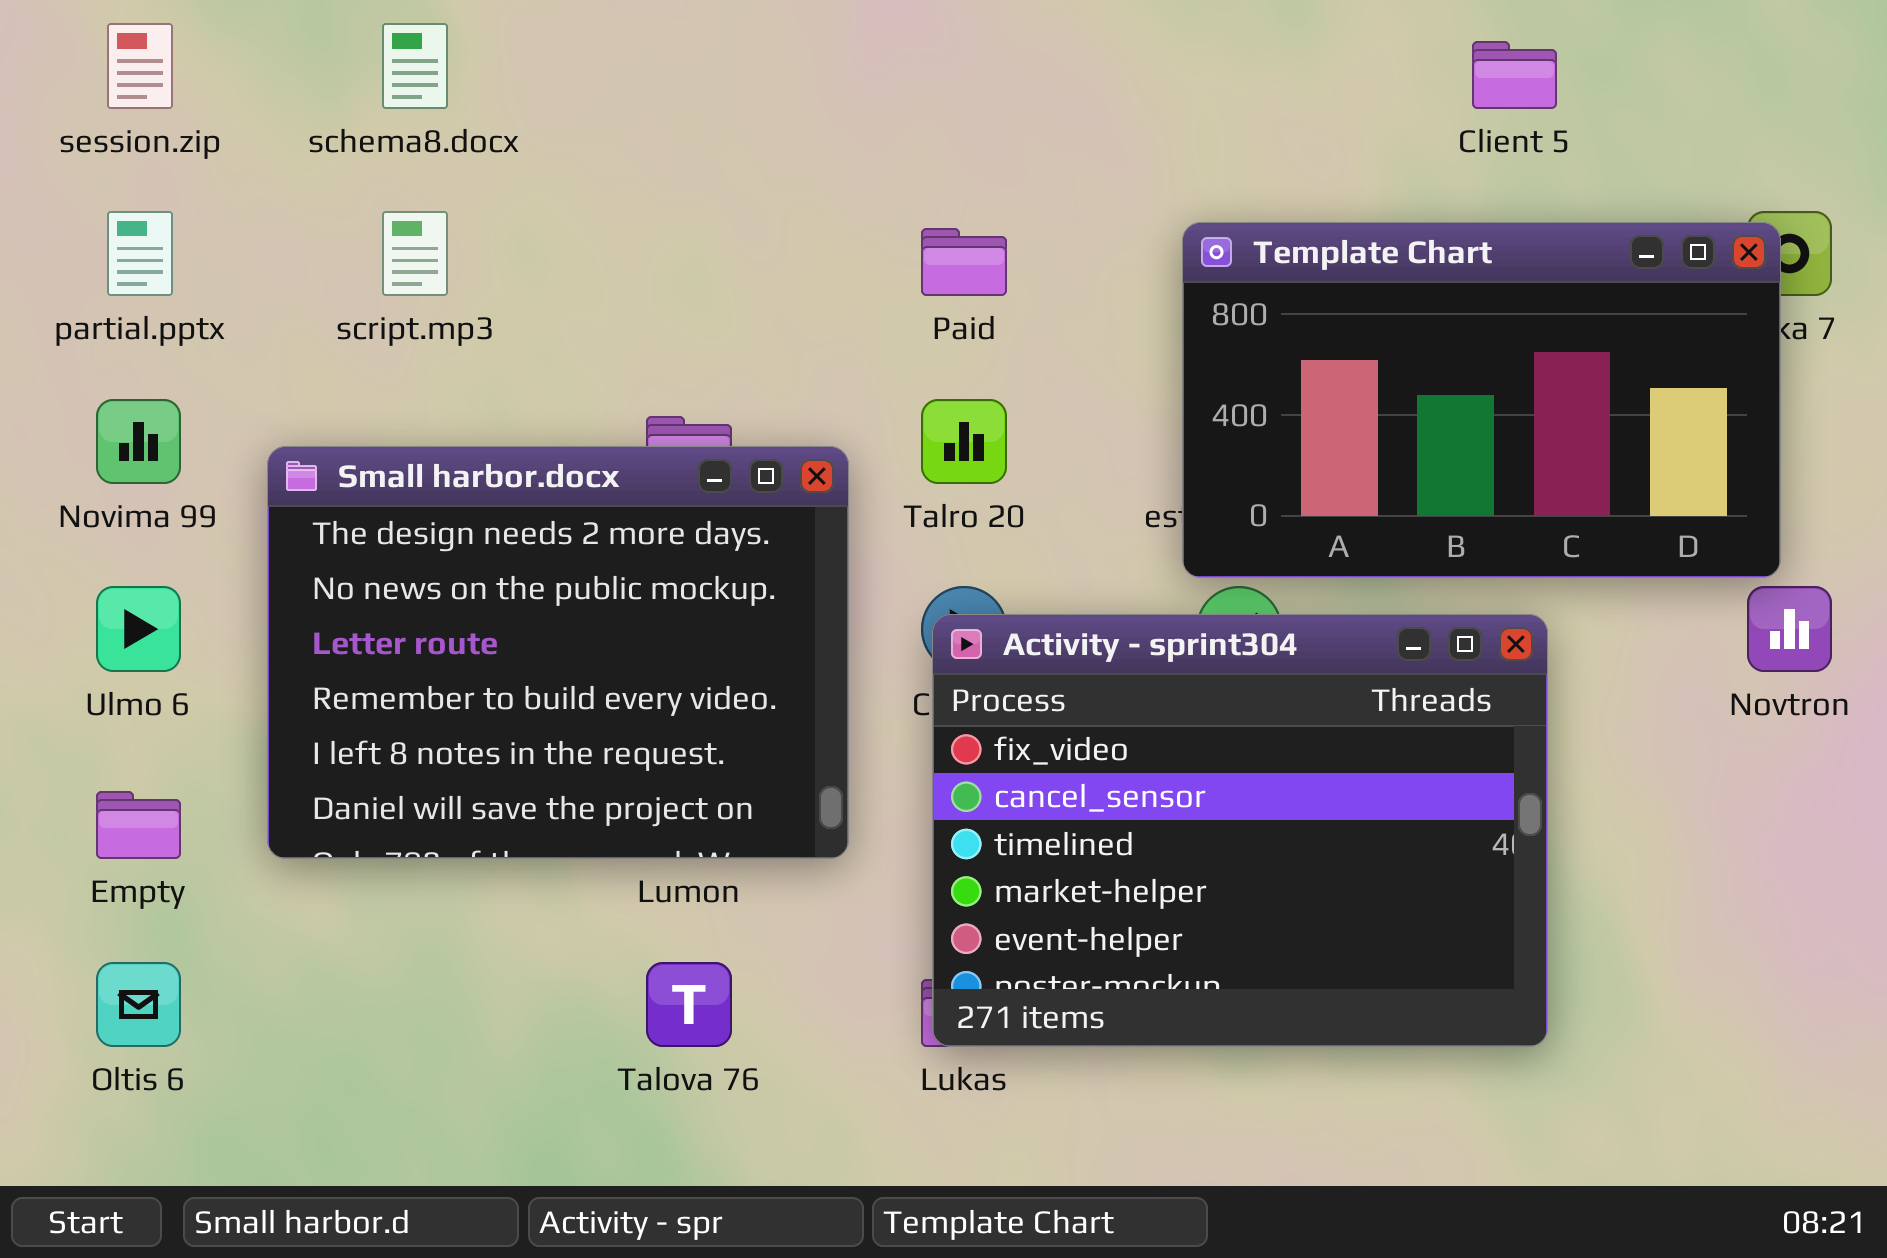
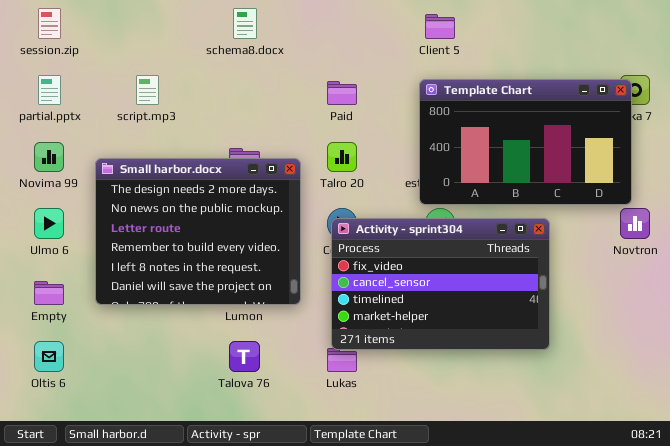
schema8.docx: [382,23,448,109] -> [233,8,257,39], moved
Client 5: [1472,41,1557,109] -> [425,14,455,39], moved
Activity - sprint304: [932,614,1548,1047] -> [331,218,550,350], resized

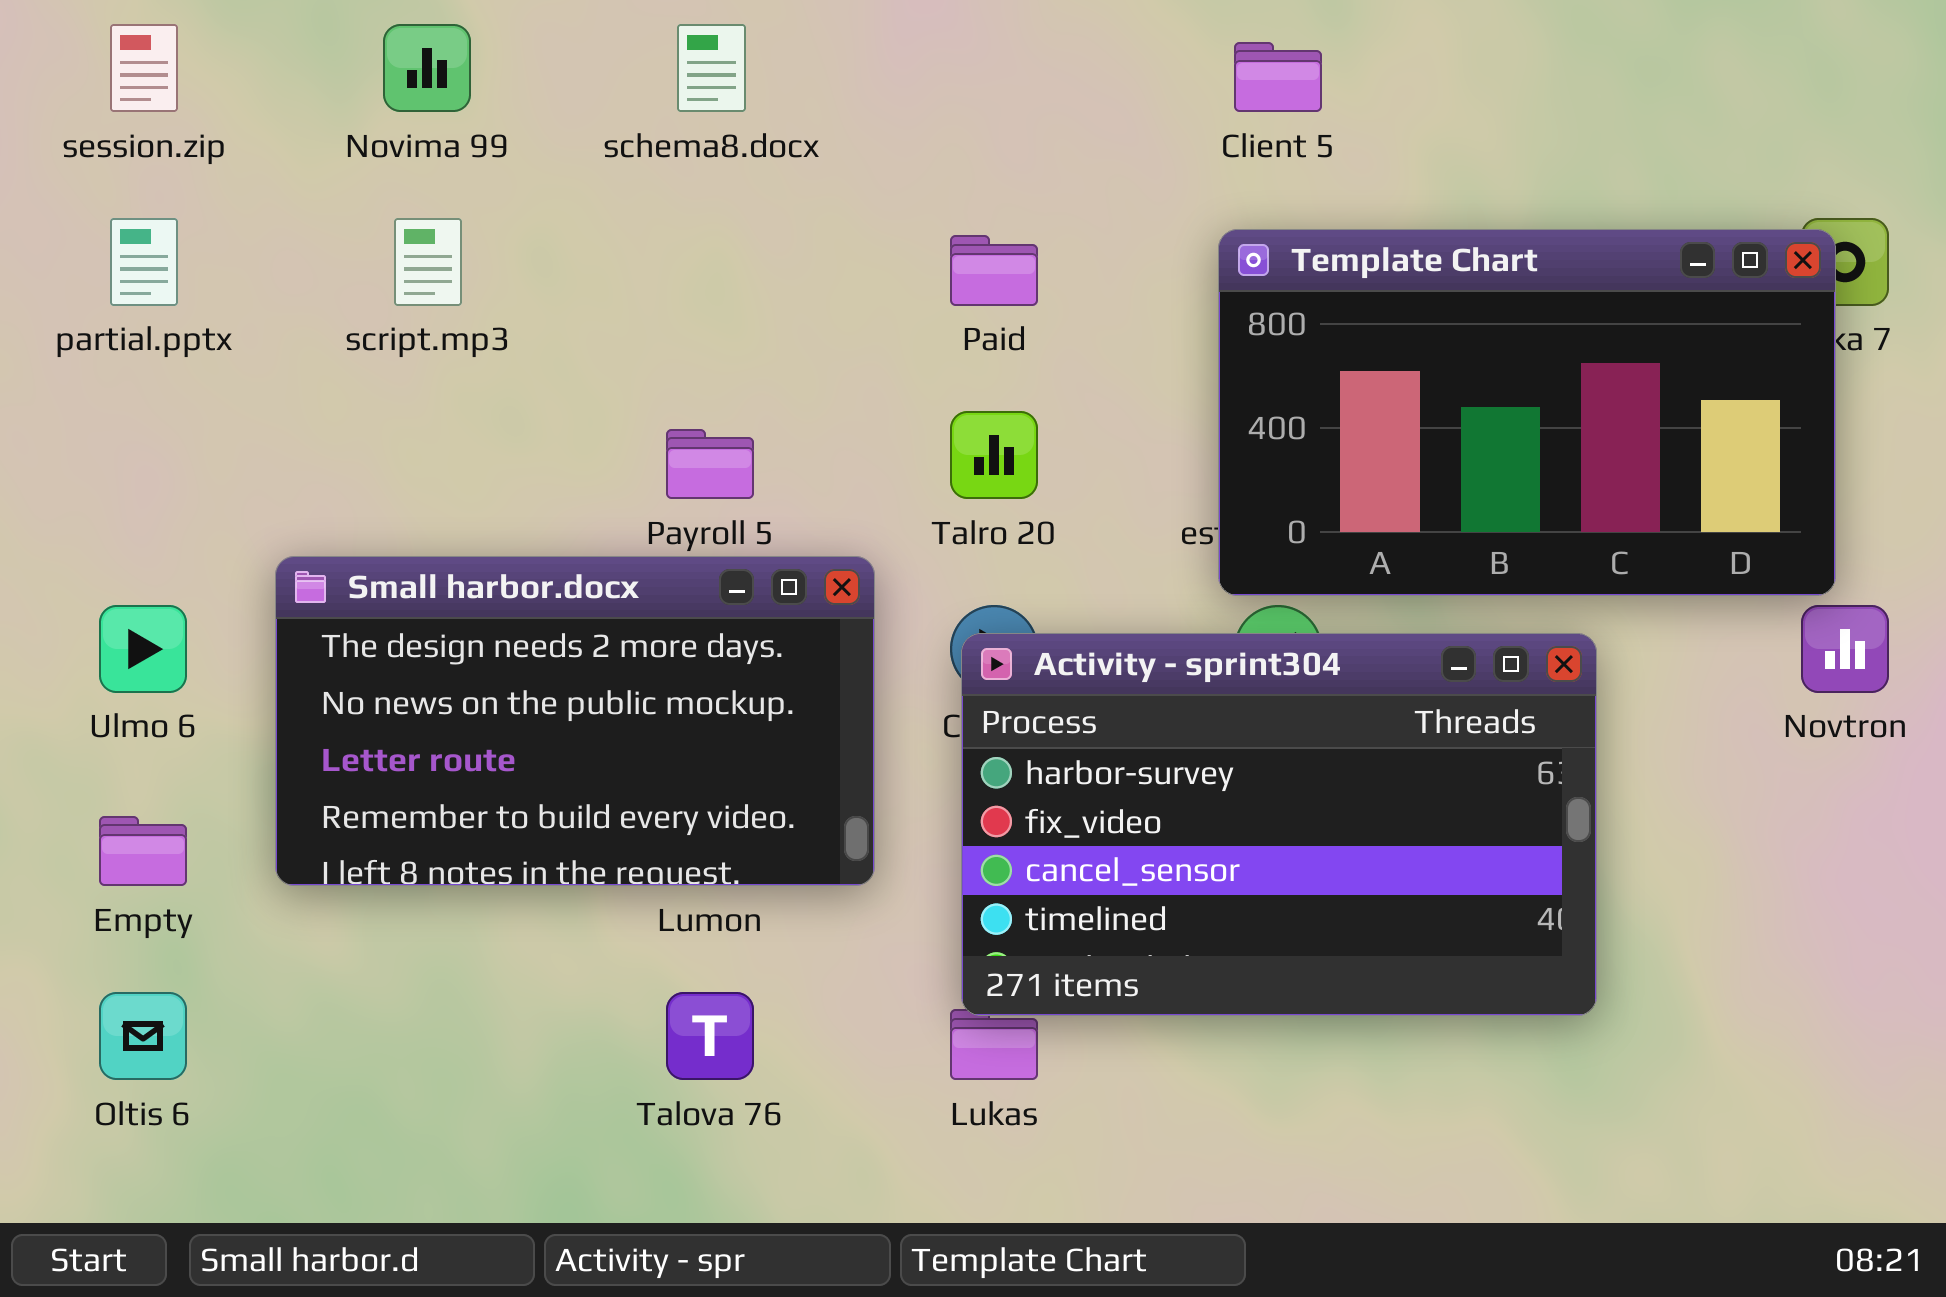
Novima 99: [34,142,64,172] -> [383,24,471,112], moved
Small harbor.docx: [95,158,301,305] -> [275,556,875,886], resized
Activity - sprint304: [331,218,550,350] -> [961,633,1597,1016], scrolled up 1 row

